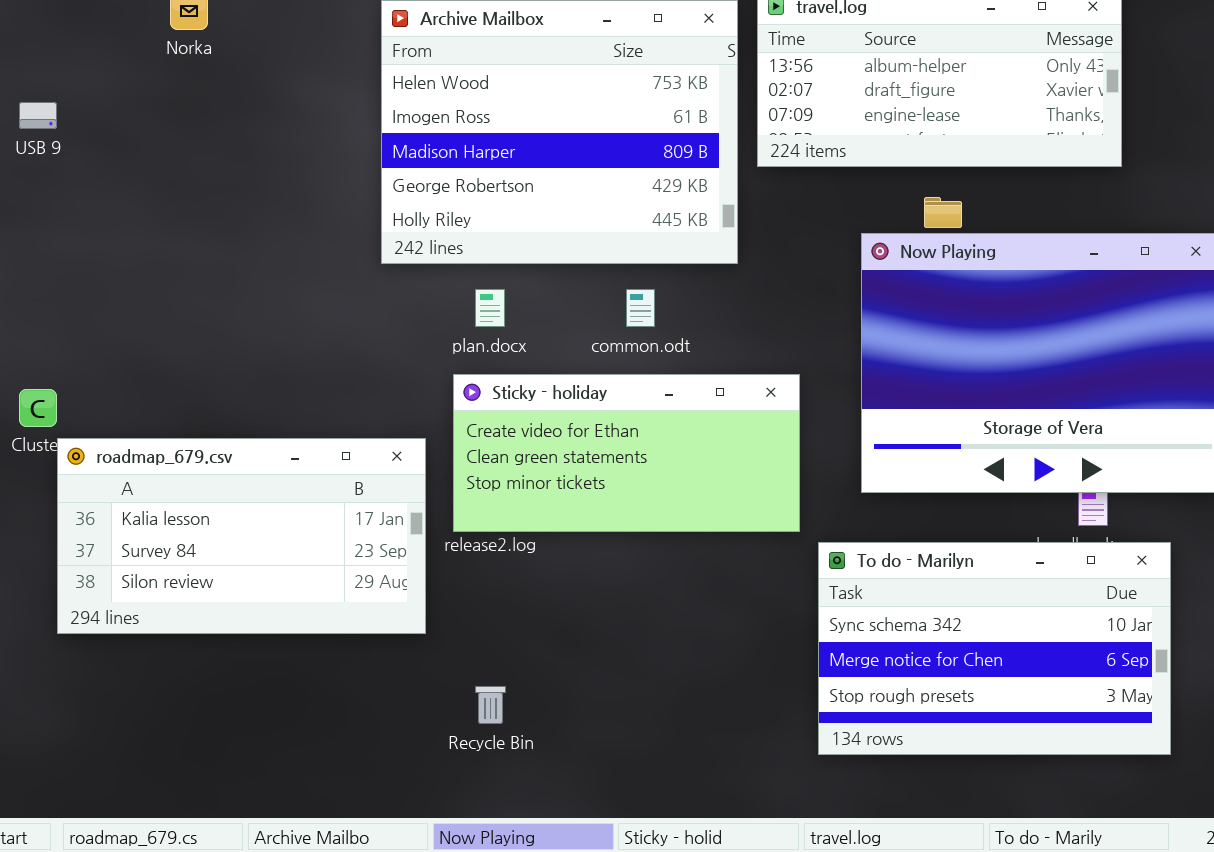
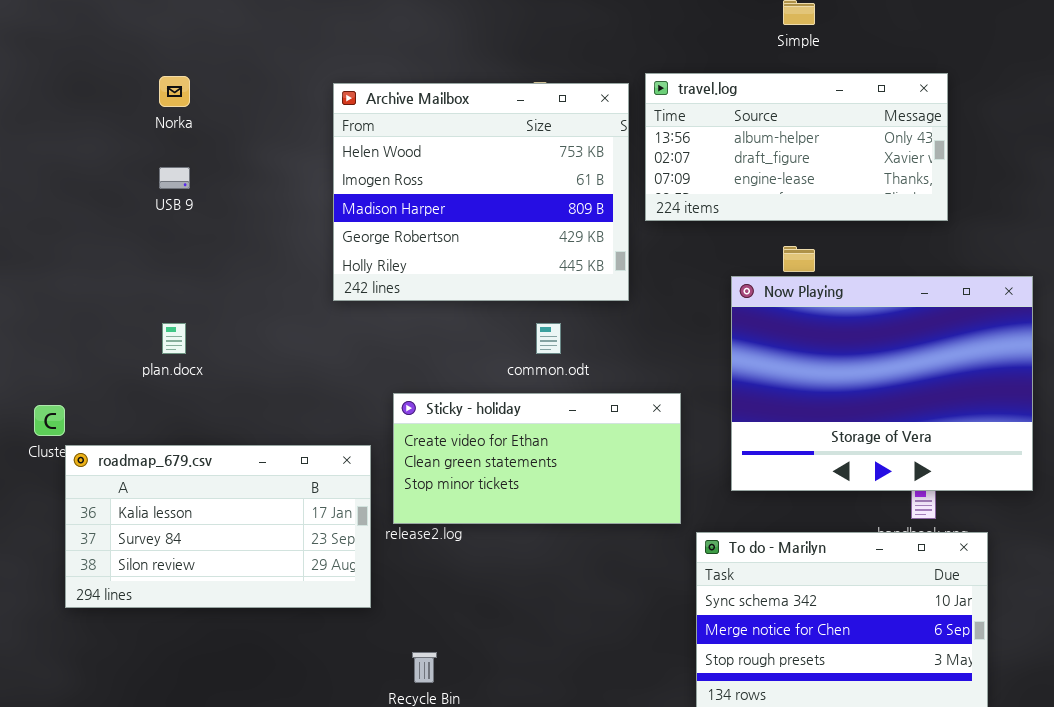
USB 9: [19,102,57,129] -> [159,167,190,189], moved
plan.docx: [475,289,505,327] -> [162,323,186,354], moved

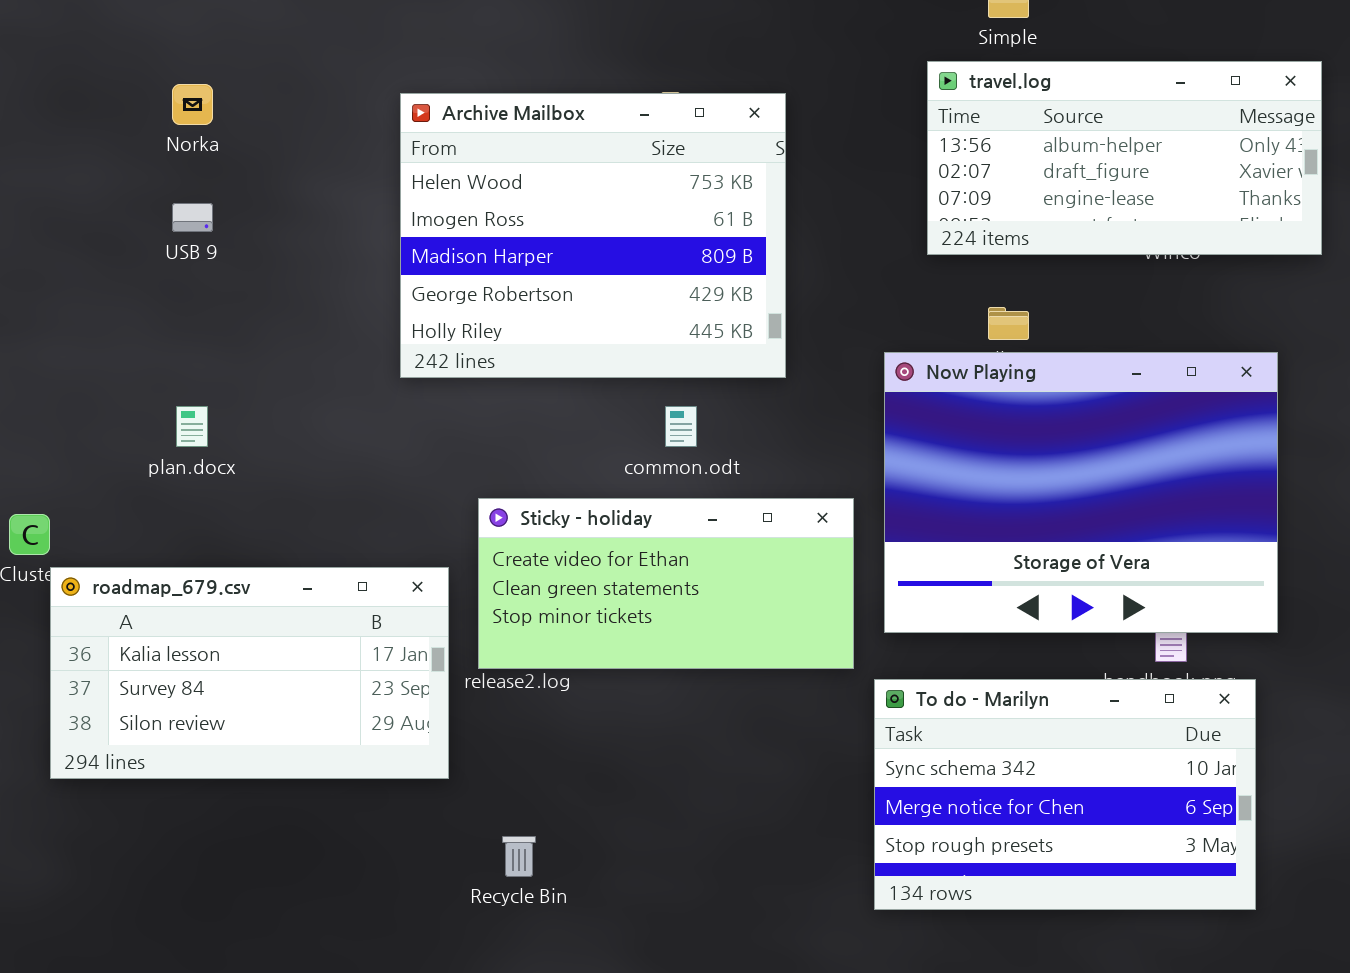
travel.log: [645,73,948,221] -> [927,61,1322,255], moved
Now Playing: [731,276,1033,491] -> [884,352,1278,633], moved

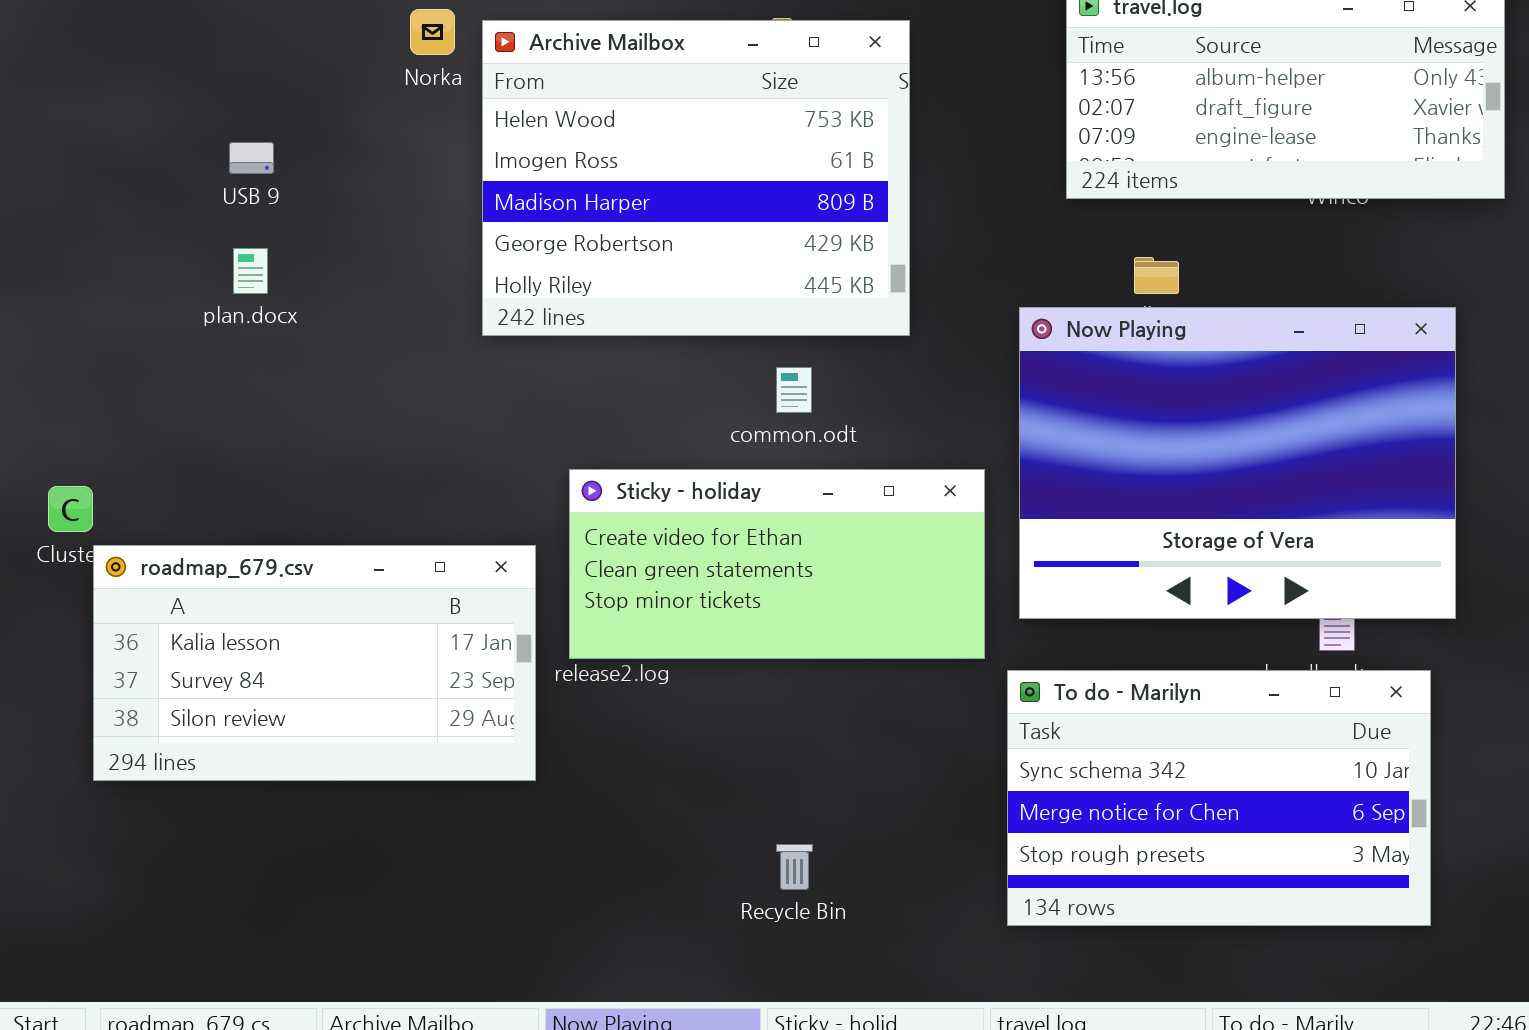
Norka: [172,84,213,125] -> [410,9,455,55], moved
plan.docx: [176,406,208,447] -> [233,248,268,294], moved
Recycle Bin: [502,836,536,877] -> [776,844,813,890], moved

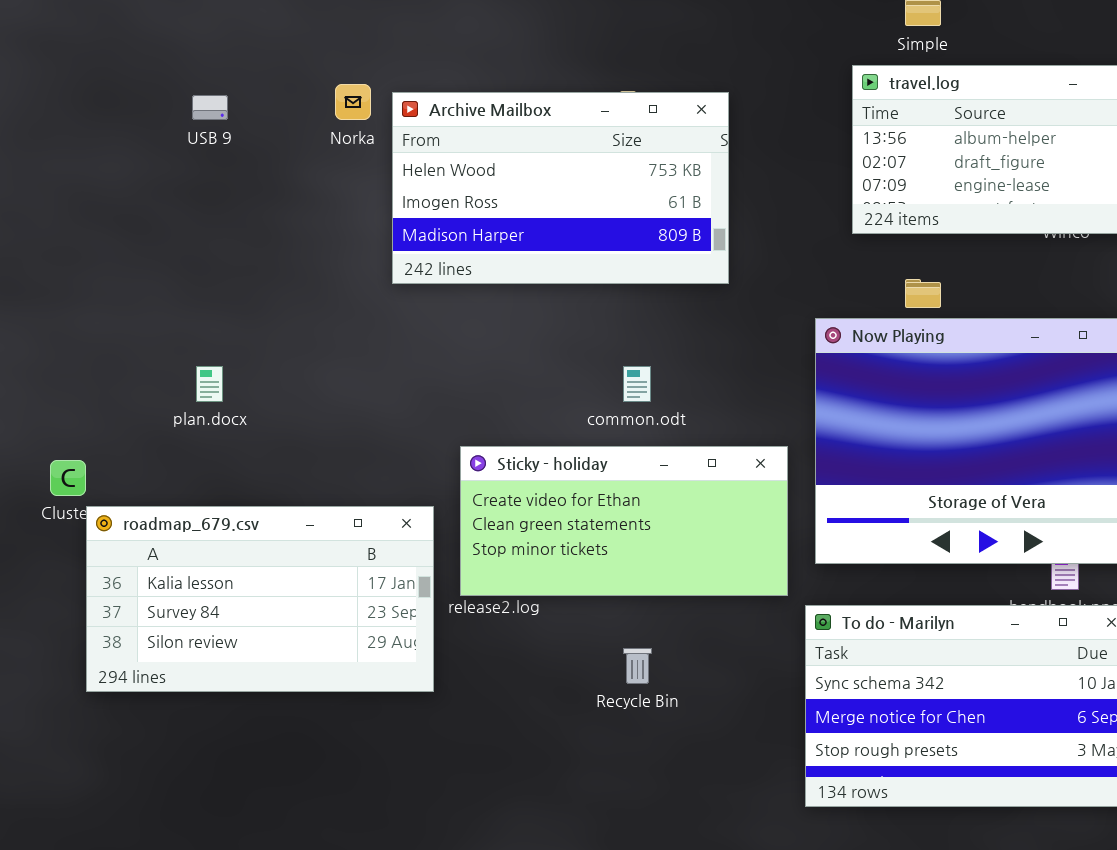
Archive Mailbox: [482,20,910,336] -> [392,92,729,284], resized
USB 9: [229,142,274,174] -> [192,95,228,120], moved
plan.docx: [233,248,268,294] -> [196,366,223,402], moved
Recycle Bin: [776,844,813,890] -> [623,648,652,684], moved

